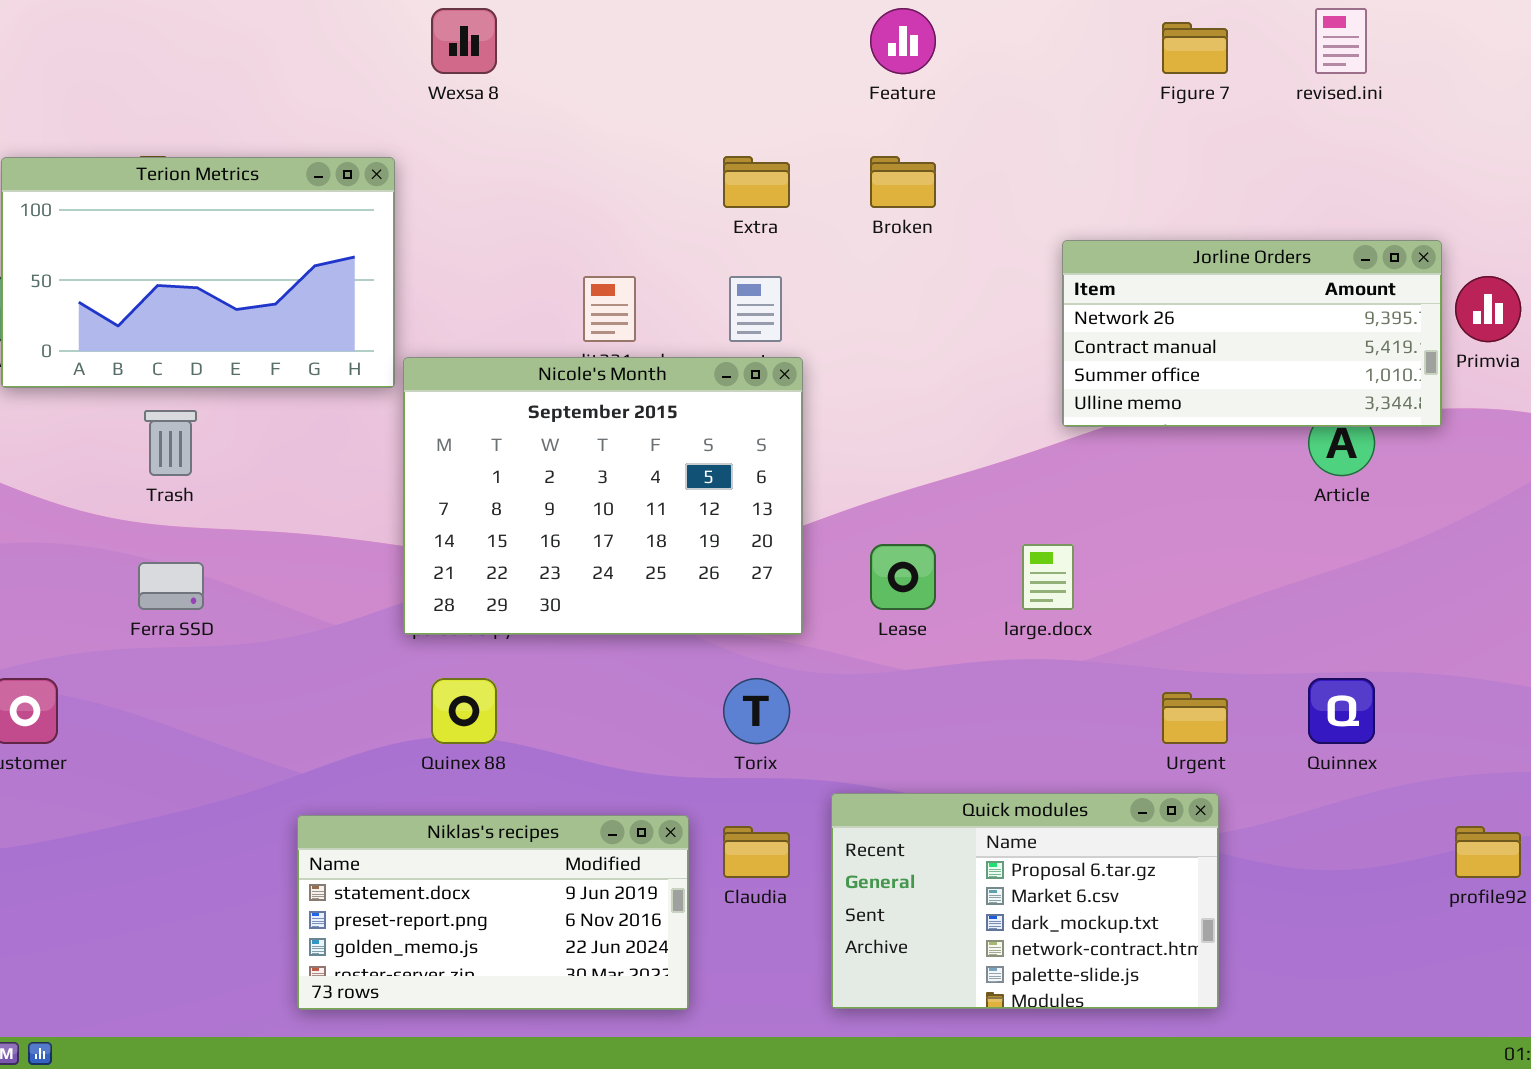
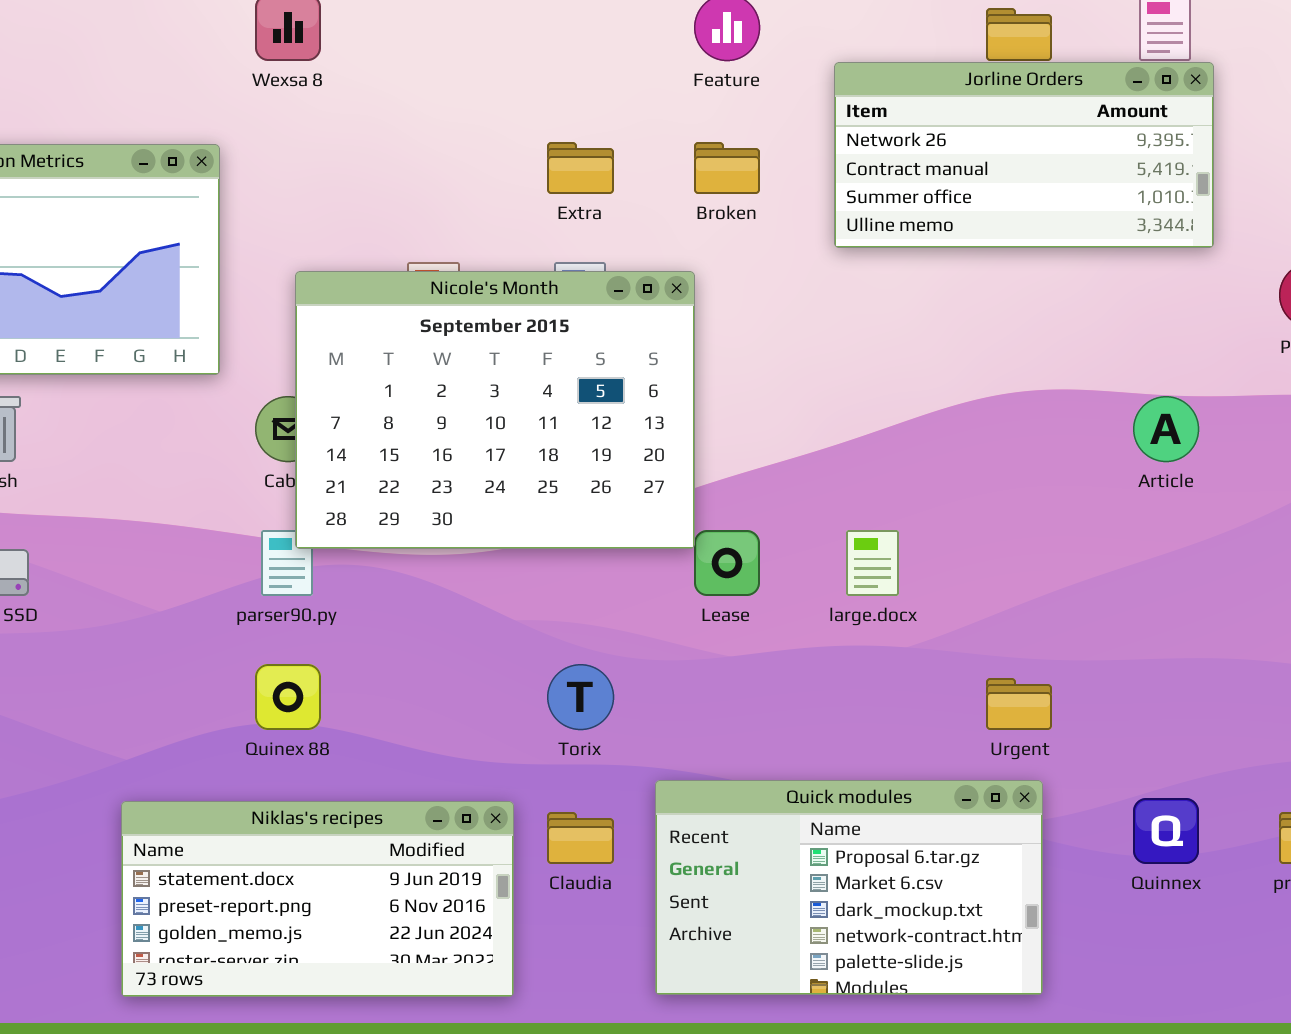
Jorline Orders: [1062,240,1442,427] -> [834,62,1214,248], moved
Nicole's Month: [403,357,803,635] -> [295,271,695,549], moved
Quinnex: [1308,678,1375,744] -> [1133,798,1199,864], moved

